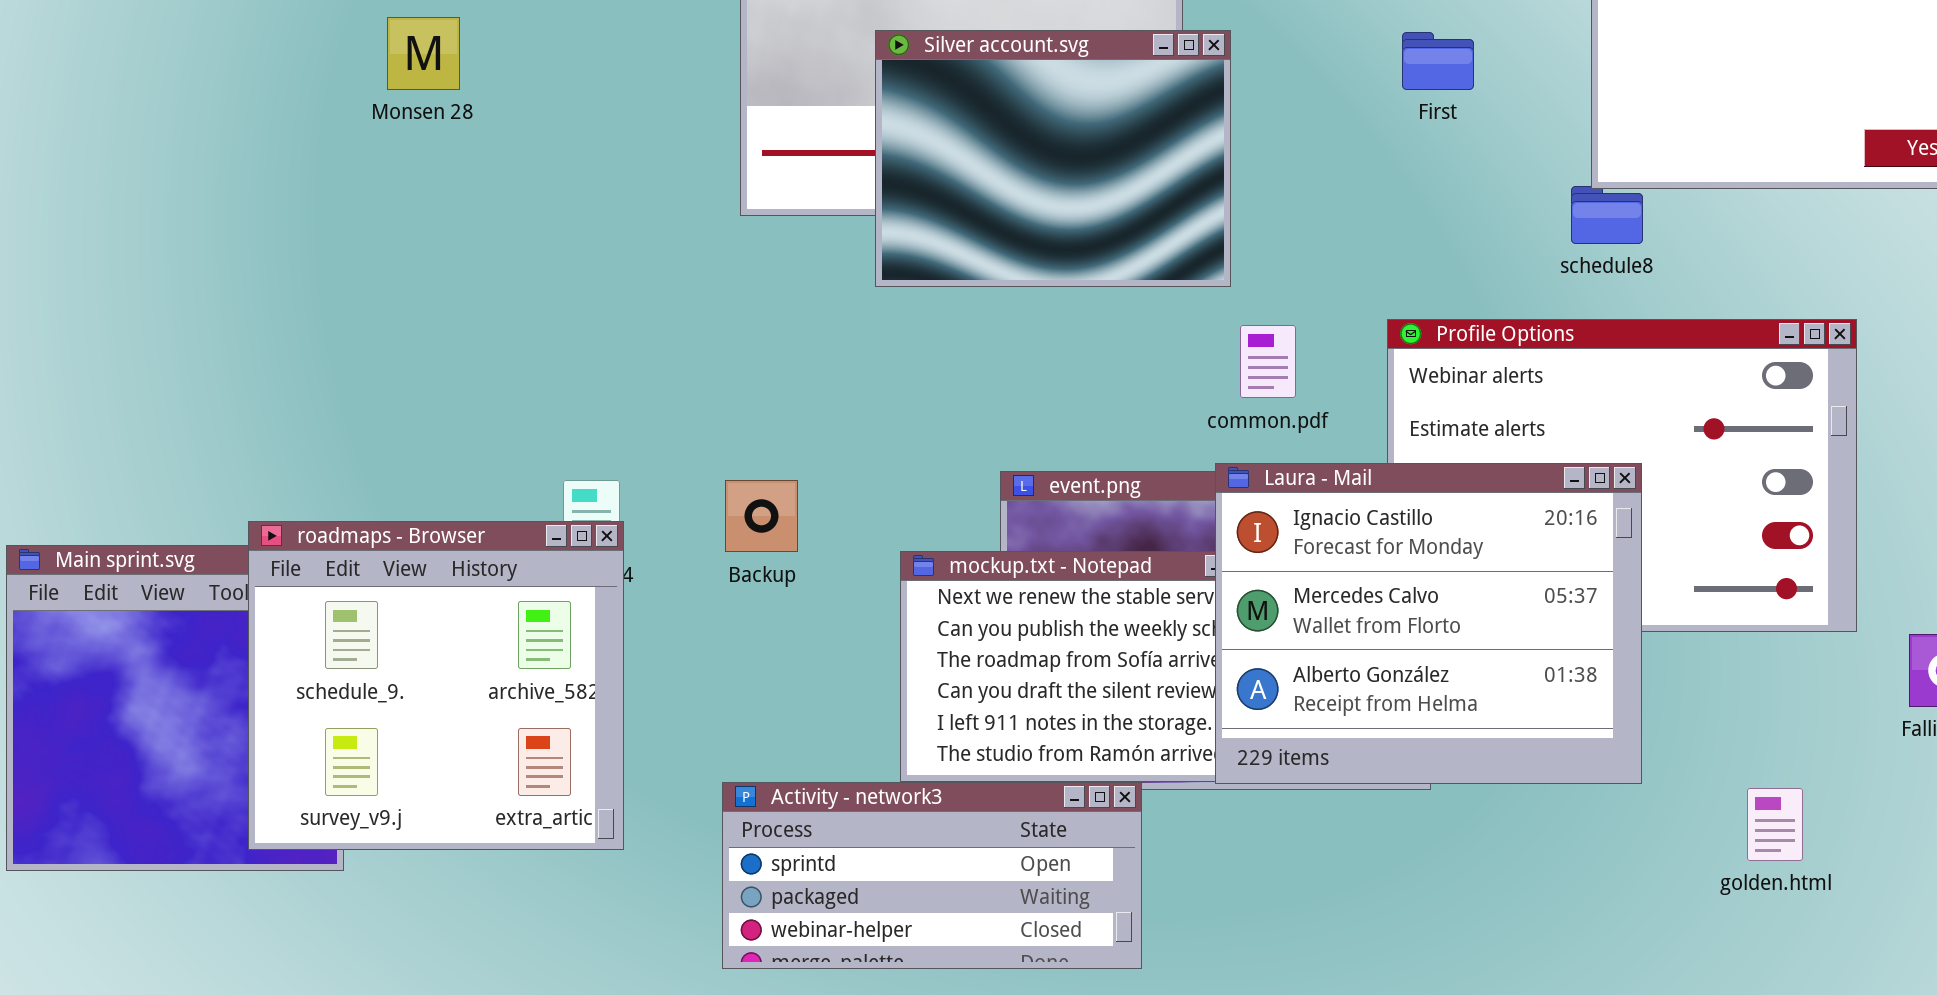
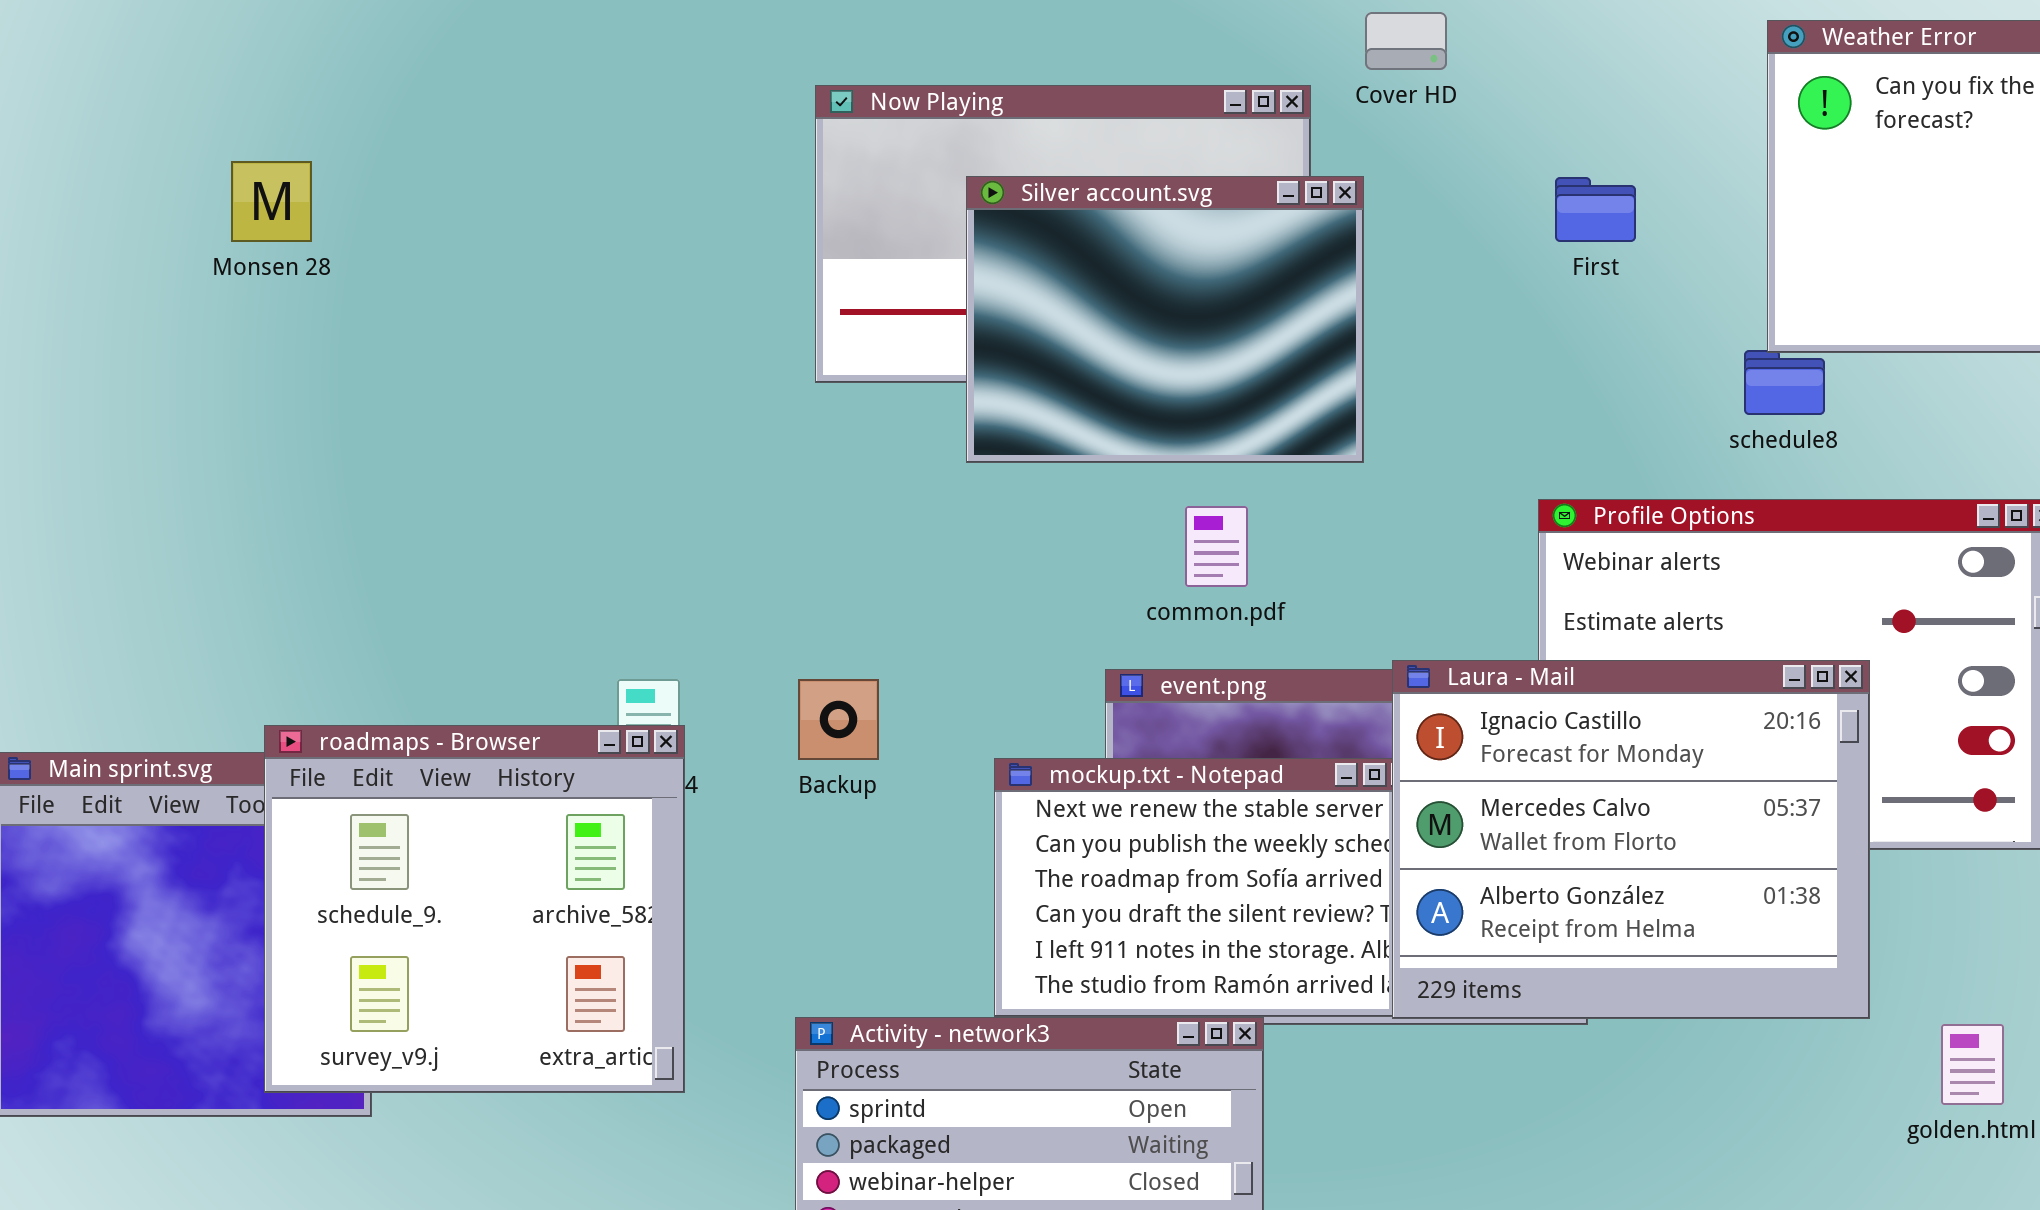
Monsen 28: [387,17,460,90] -> [231,161,312,242], moved
common.pdf: [1240,325,1296,398] -> [1185,506,1248,587], moved
Laura - Mail: [1215,463,1642,784] -> [1392,660,1870,1019], moved

